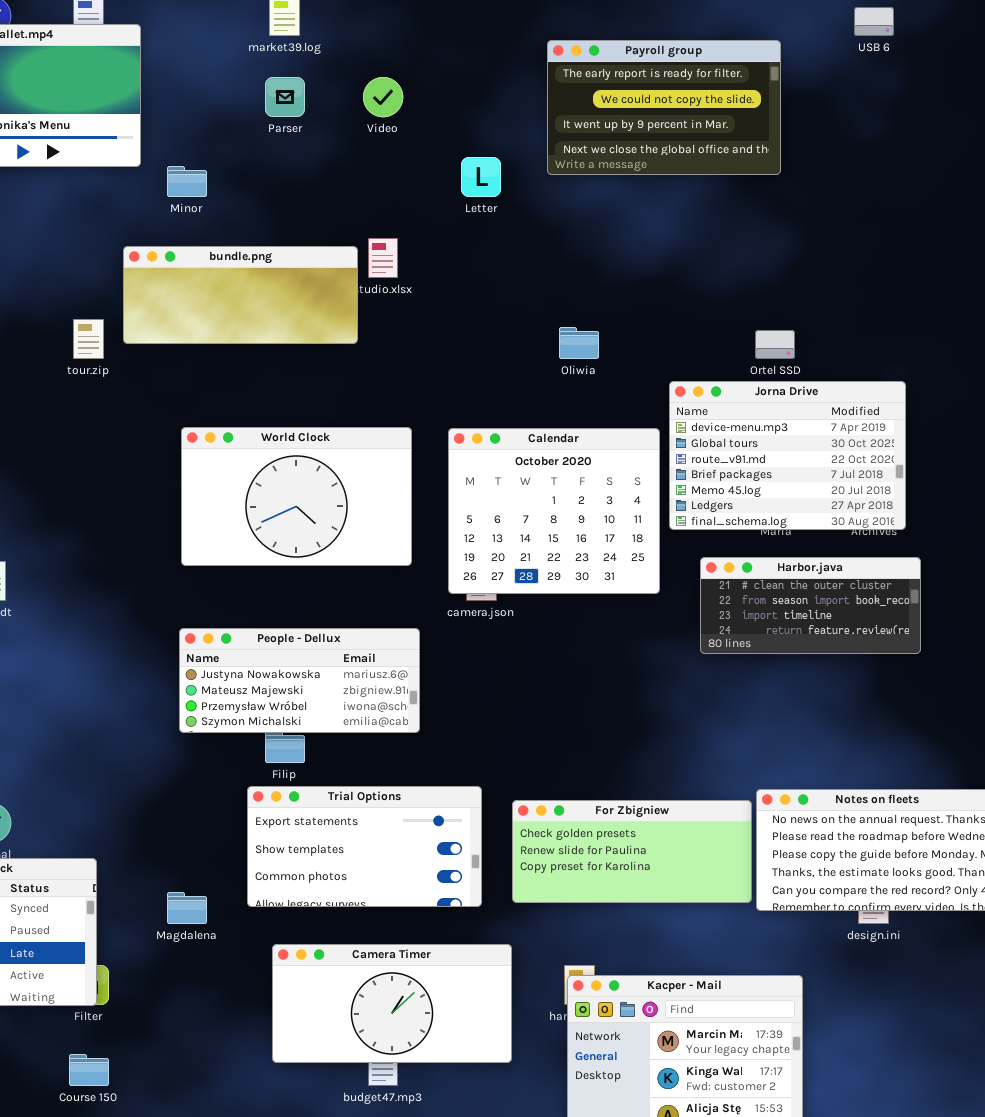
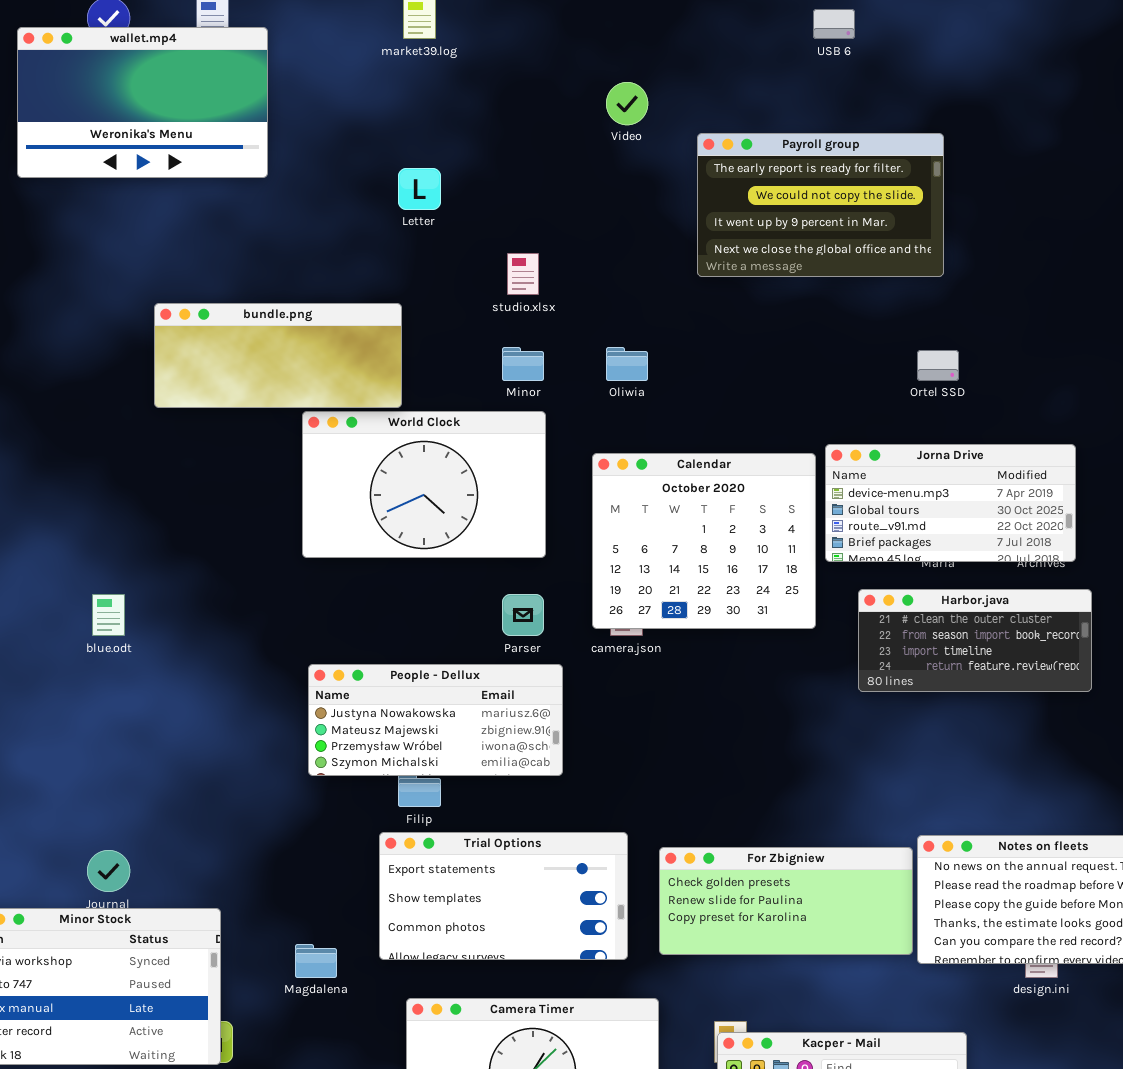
USB 6: [854,7,894,36] -> [813,9,855,39], moved
Payroll group: [547,40,781,175] -> [697,133,944,277], moved
Parser: [265,77,305,117] -> [502,594,544,636], moved
Video: [363,77,403,117] -> [606,82,648,125], moved
Letter: [461,157,501,197] -> [398,168,441,210], moved
Minor: [167,166,207,197] -> [502,347,544,381], moved
bundle.png: [123,246,358,344] -> [154,303,402,408], moved
Oliwia: [559,327,599,359] -> [606,347,648,381], moved
Jorna Drive: [669,381,906,530] -> [825,444,1076,562], resized
World Clock: [181,427,412,566] -> [302,411,546,558], moved

